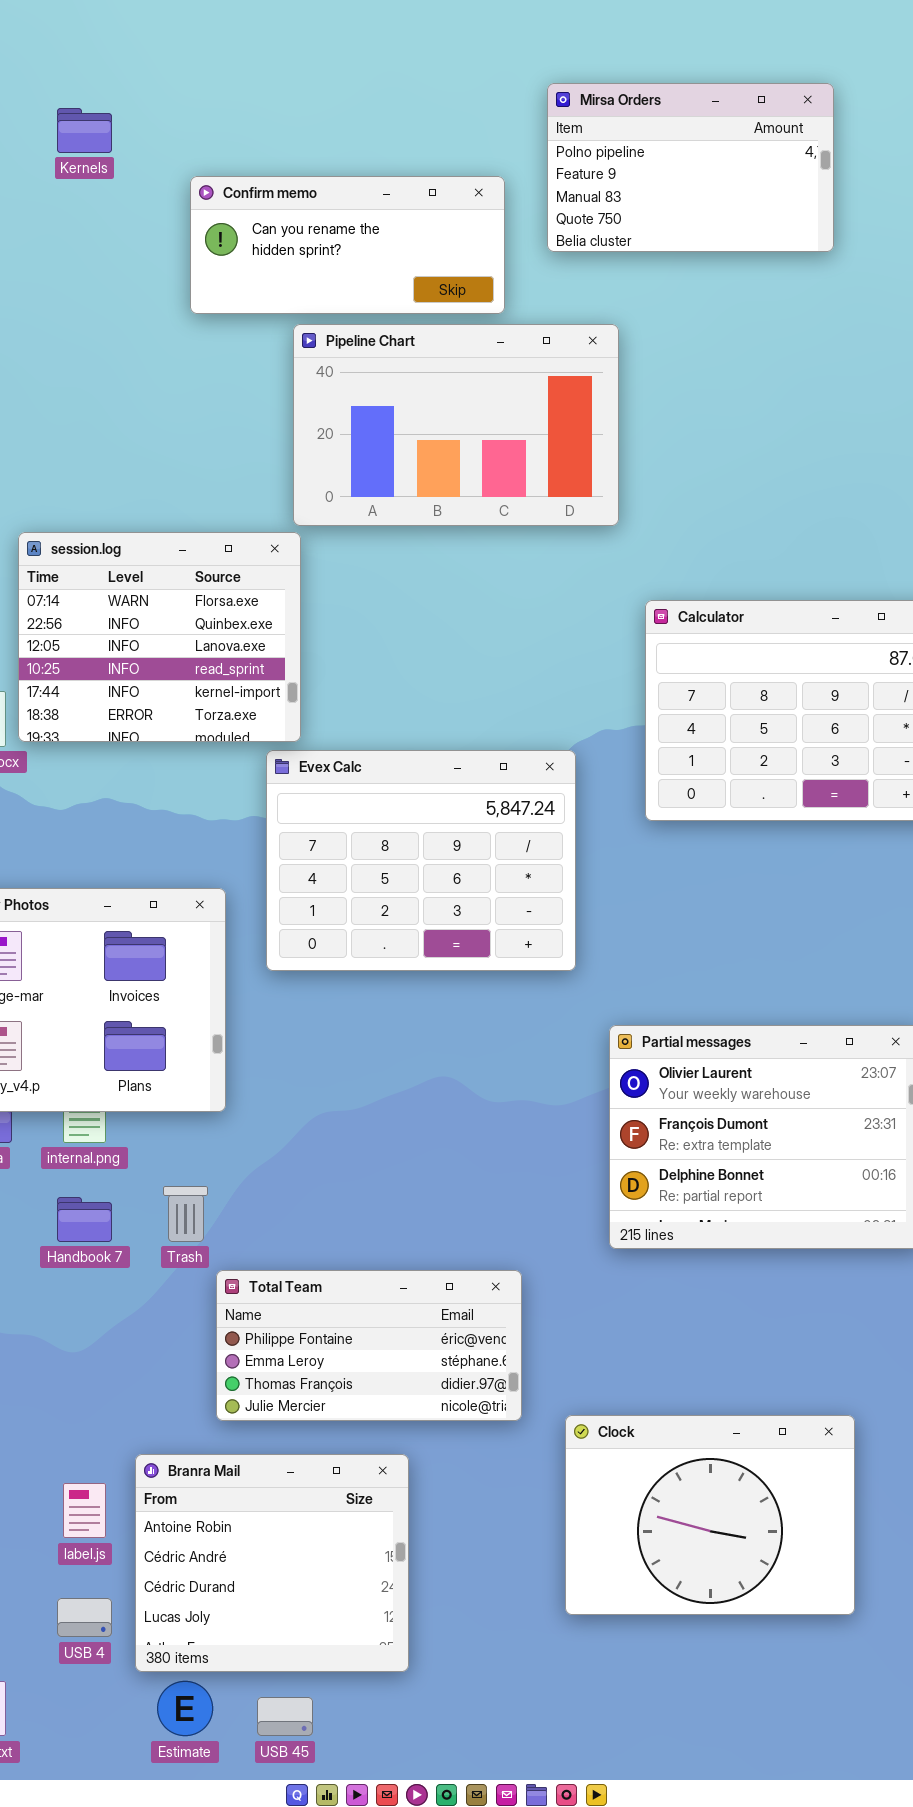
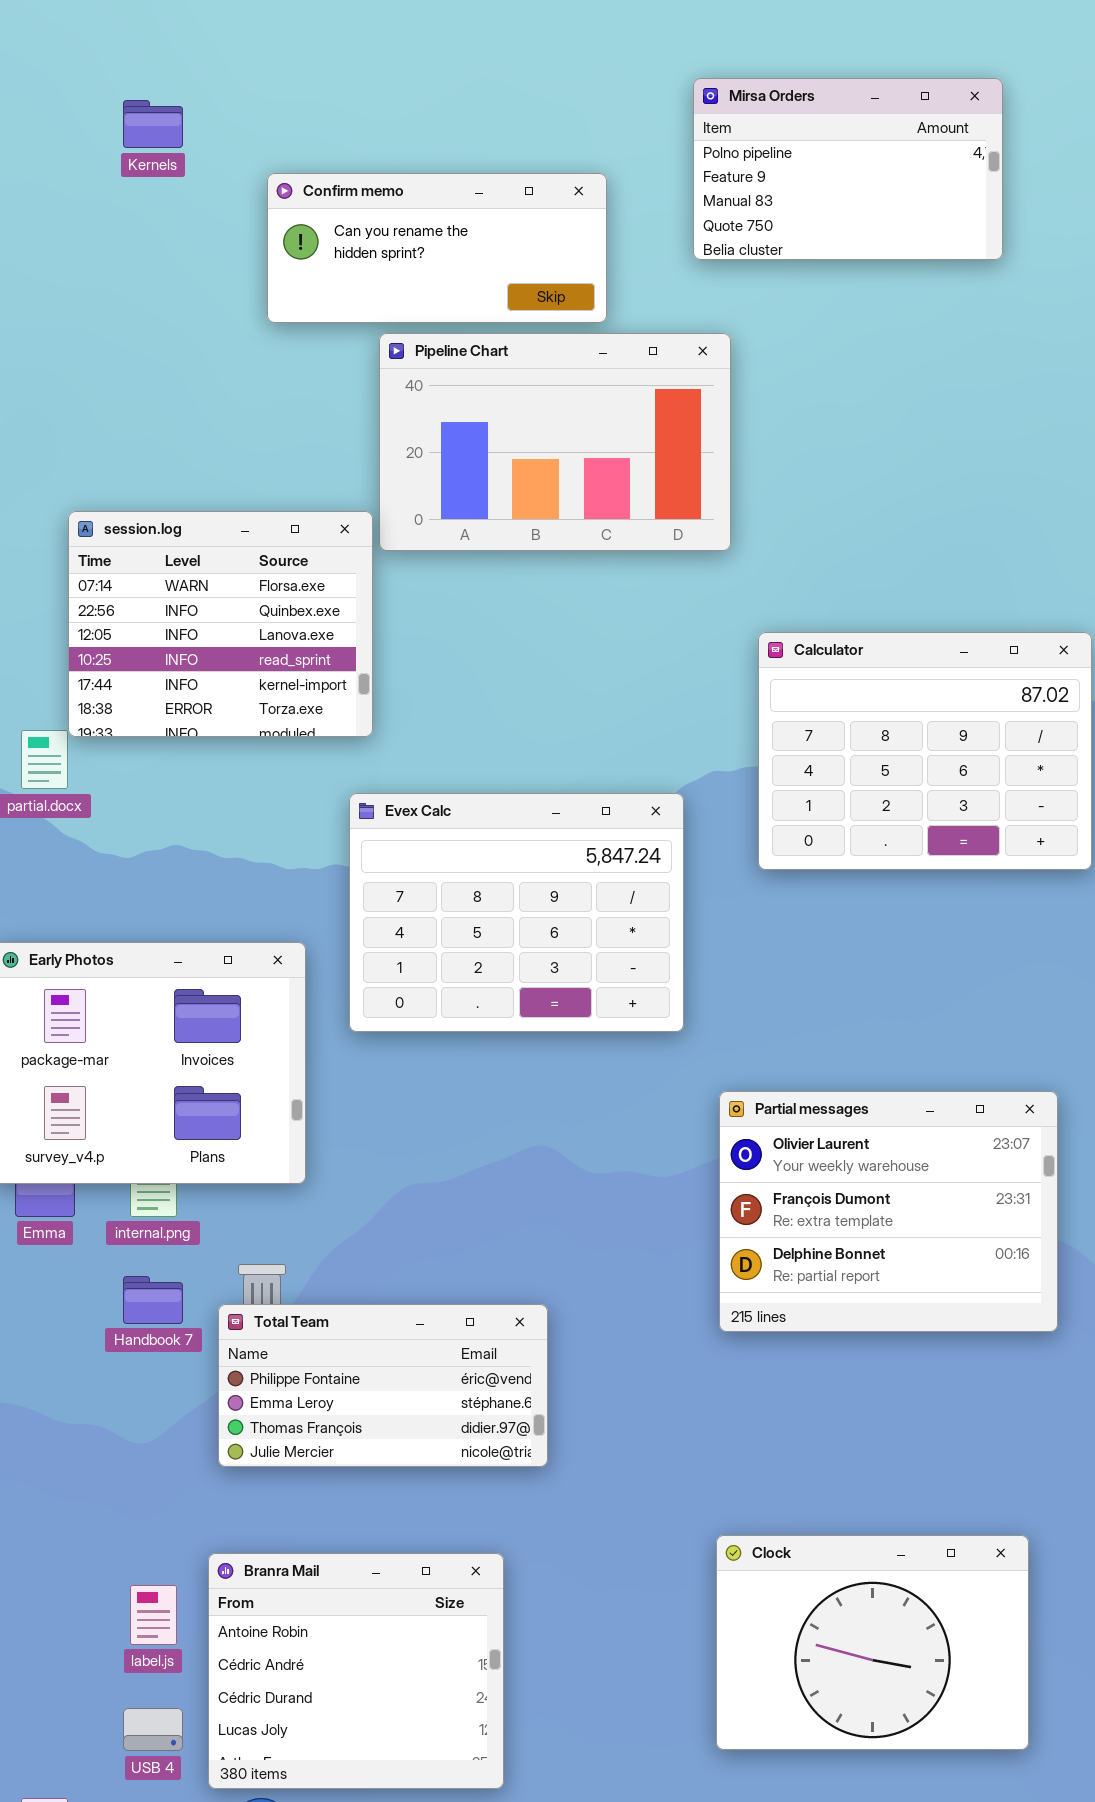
Mirsa Orders: [547,83,834,252] -> [693,78,1003,260], moved
session.log: [18,532,301,742] -> [68,511,373,737], moved
Total Team: [216,1270,522,1421] -> [218,1304,548,1467], moved
Clock: [565,1415,855,1615] -> [716,1535,1029,1750], moved

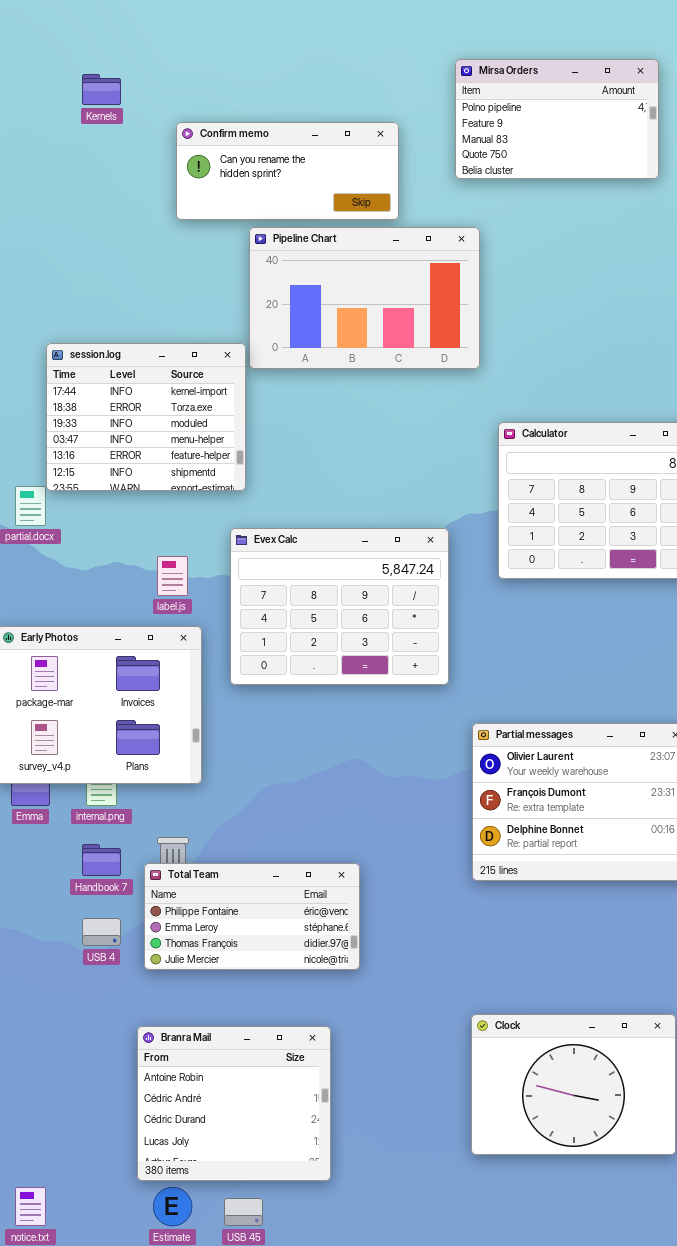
session.log: [68,511,373,737] -> [46,343,246,491], scrolled down 4 rows
label.js: [130,1585,177,1645] -> [157,556,188,596], moved
USB 4: [123,1708,183,1751] -> [82,918,121,946], moved

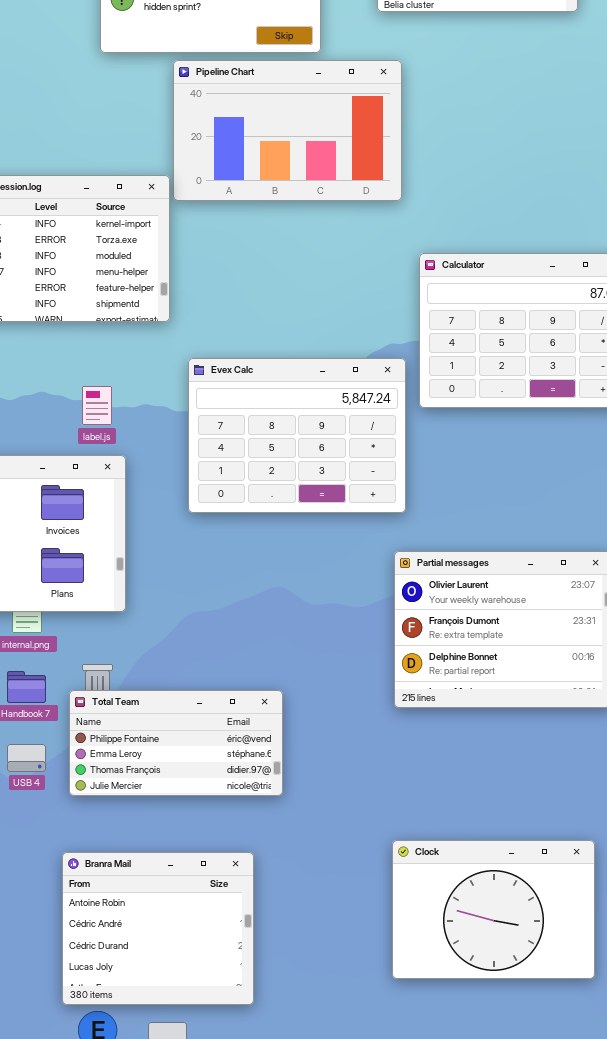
Evex Calc: [230,528,449,685] -> [188,358,406,513], moved

